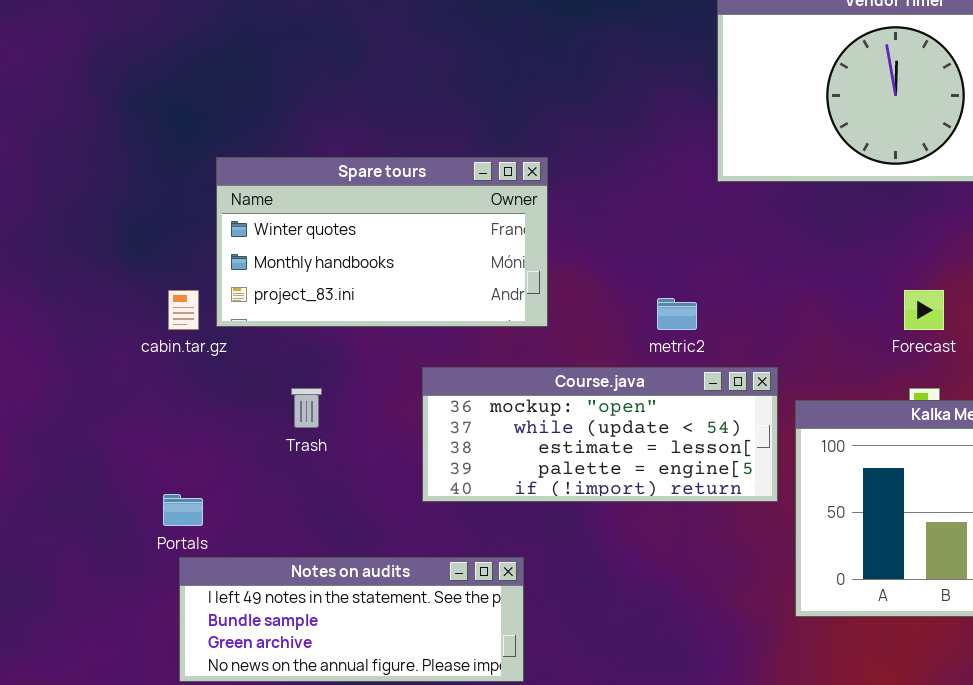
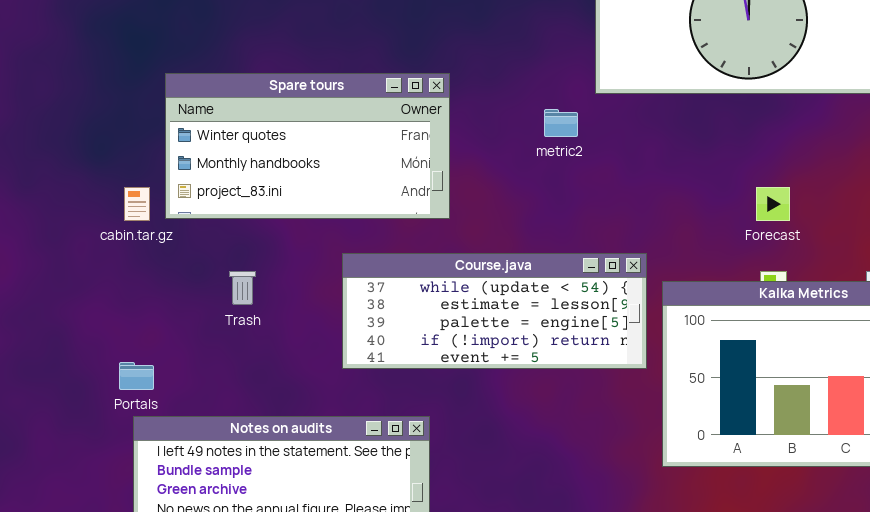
metric2: [657,298,697,330] -> [544,109,578,137], moved
Course.java: [422,367,778,502] -> [342,253,647,369], scrolled down 1 row

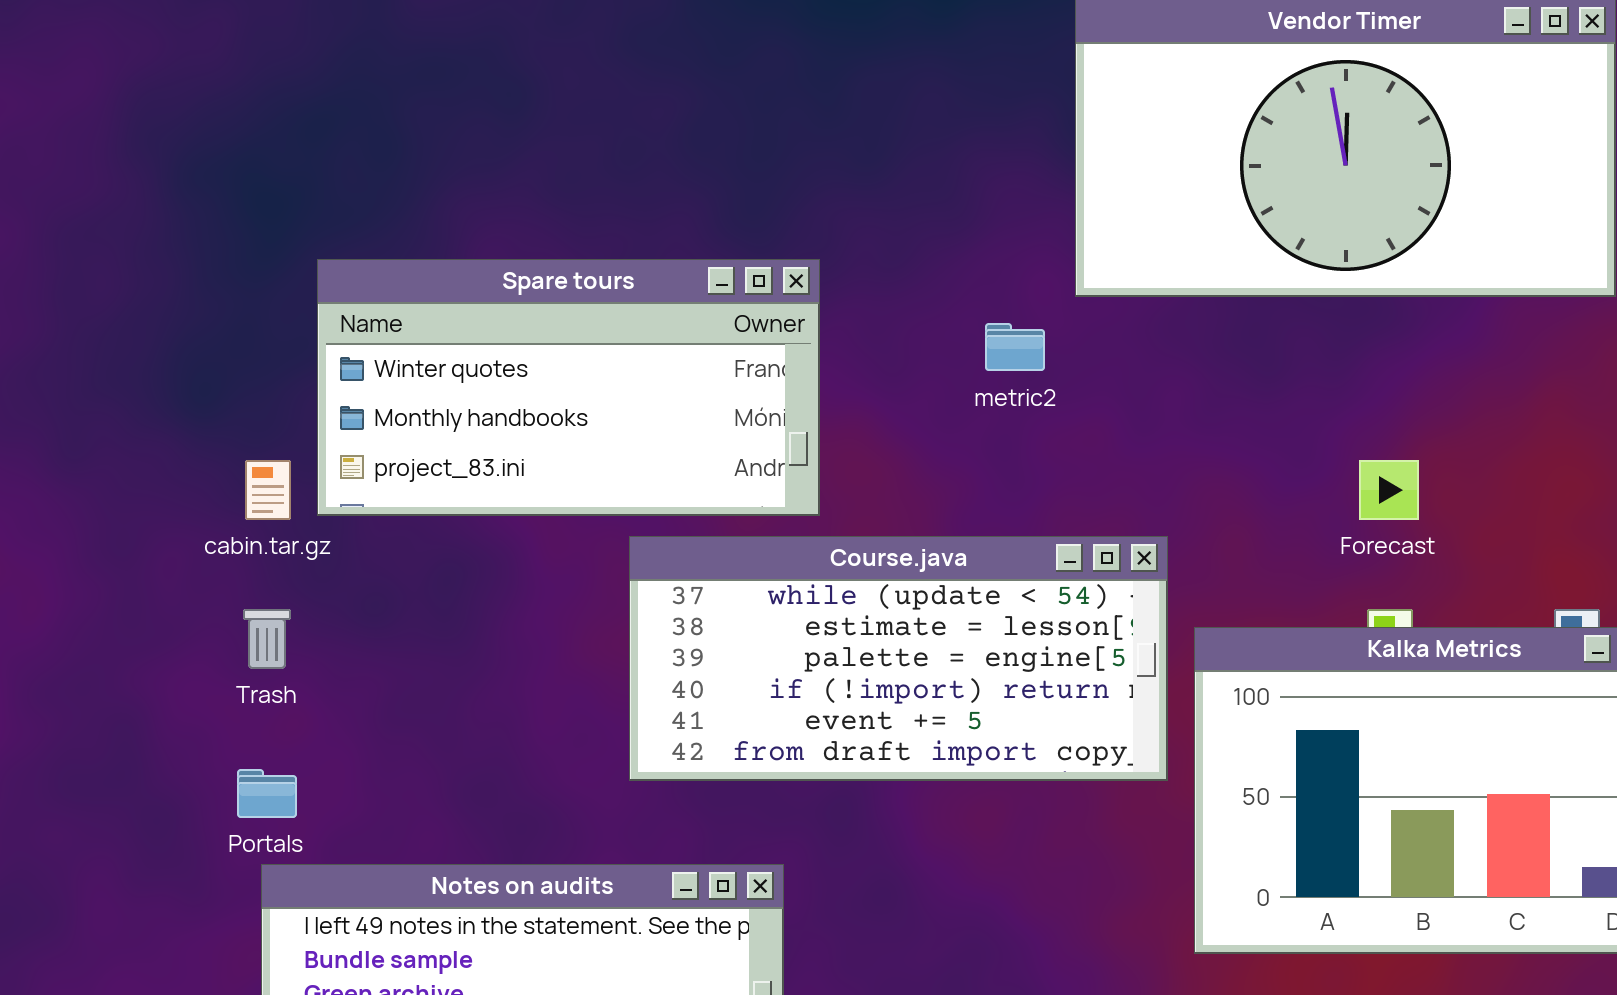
Course.java: [342,253,647,369] -> [629,536,1168,781], resized
Trash: [229,271,256,305] -> [243,609,291,669], moved

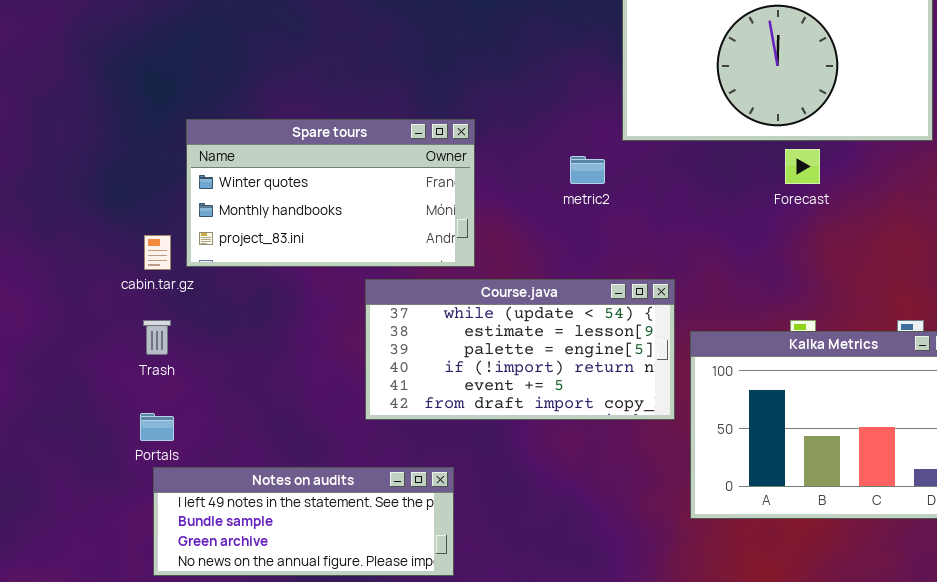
Forecast: [1359,460,1419,520] -> [785,149,820,184], moved

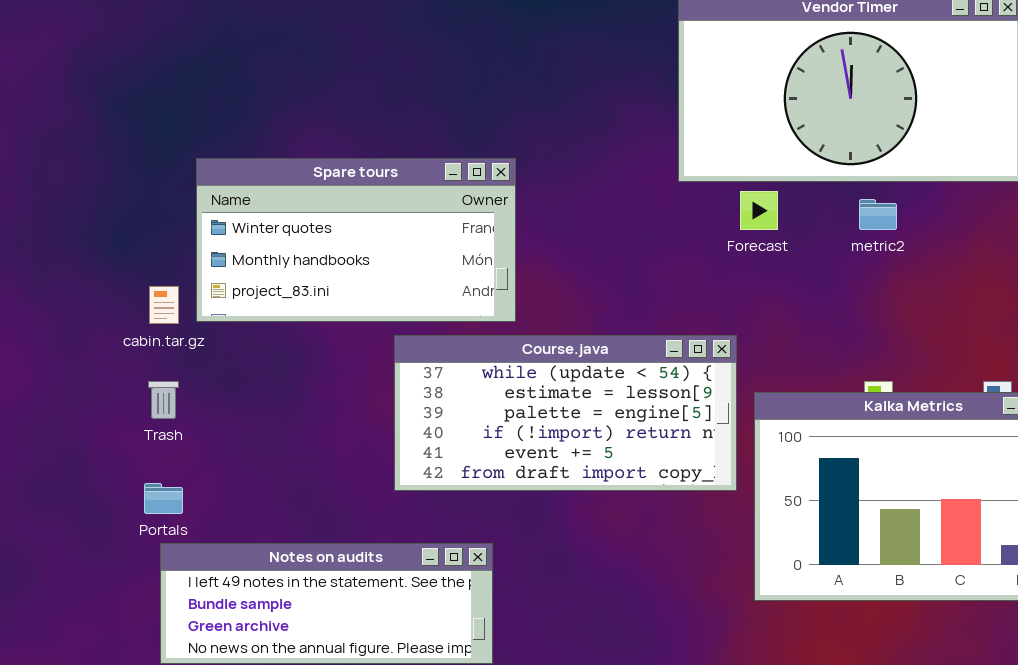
Forecast: [785,149,820,184] -> [740,191,778,230], moved
metric2: [570,156,605,184] -> [859,199,897,230], moved

